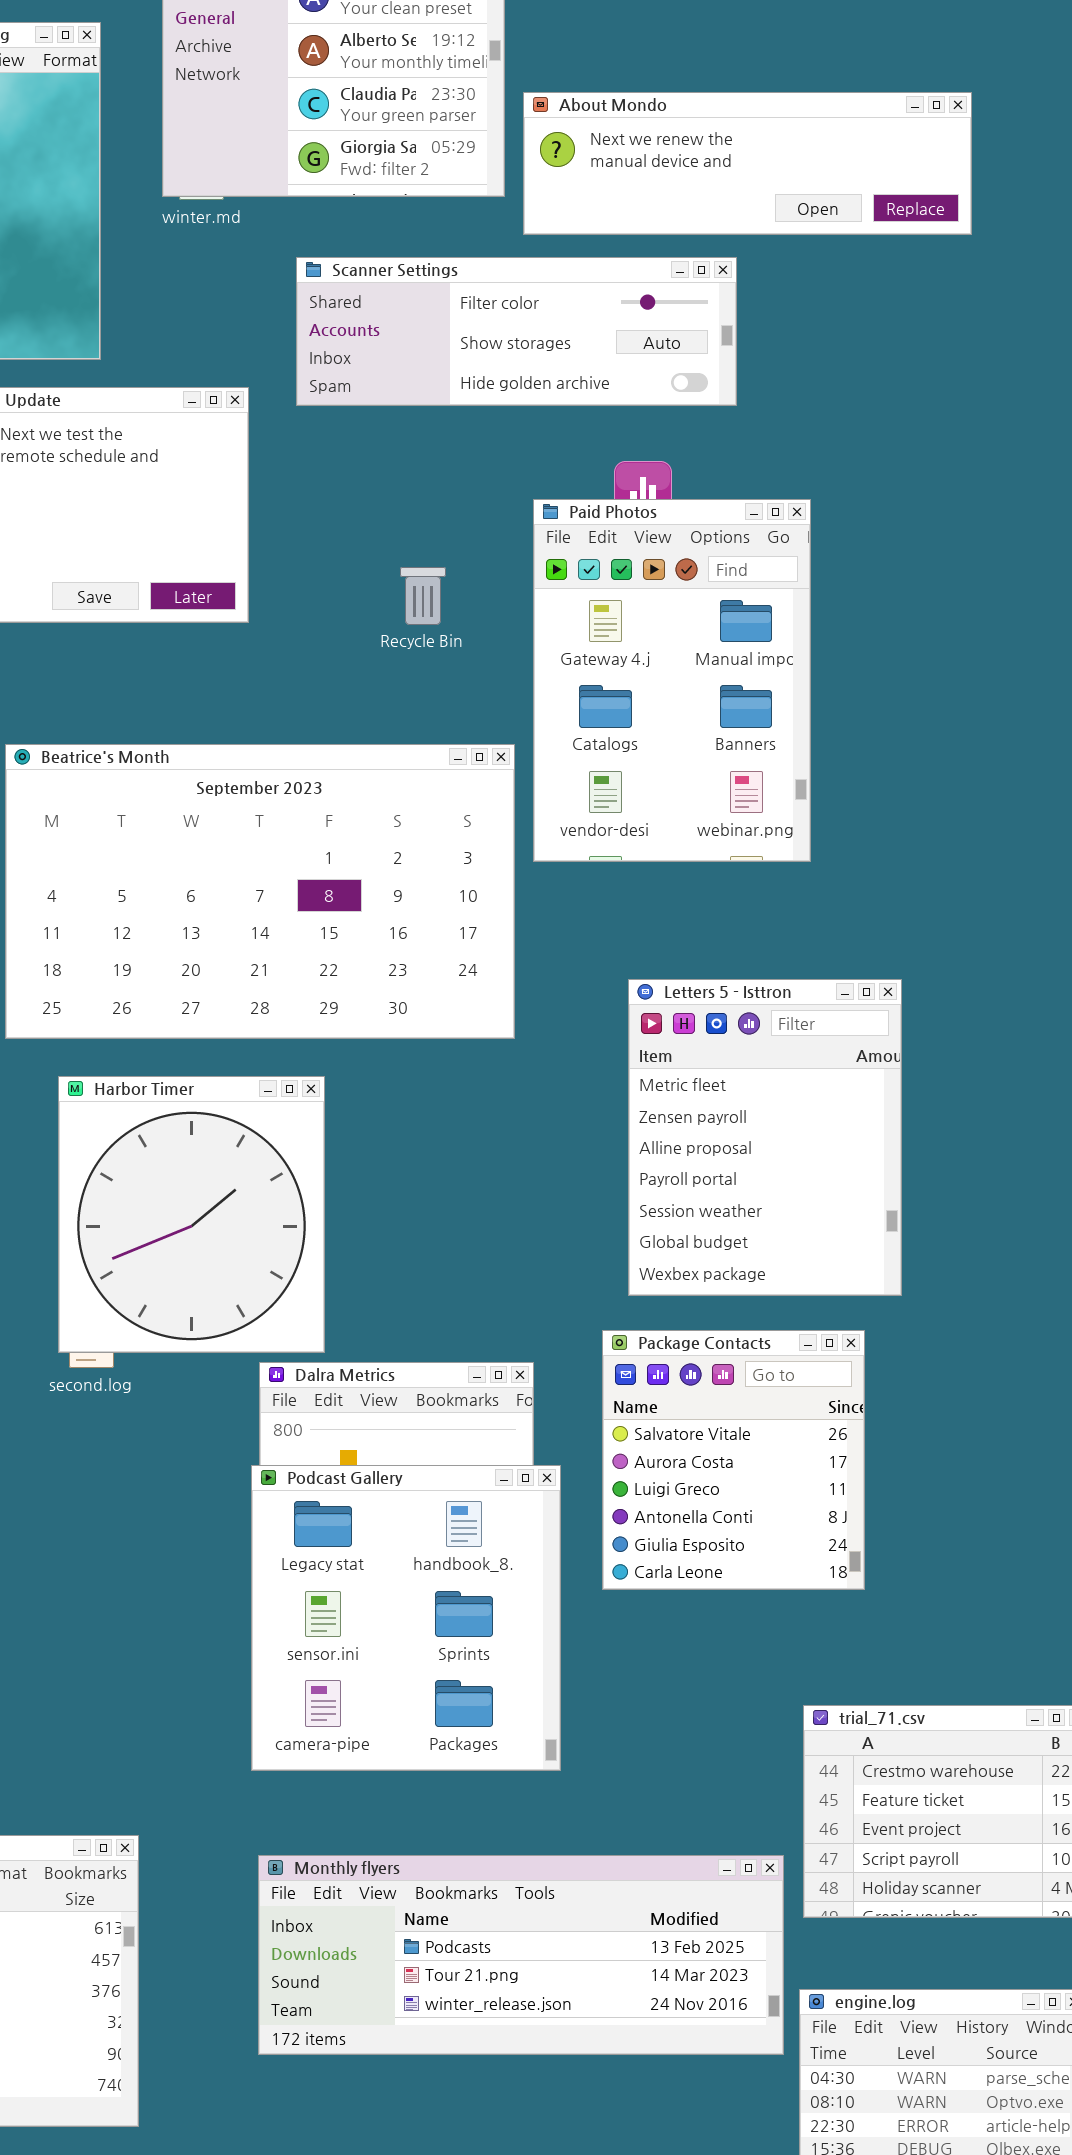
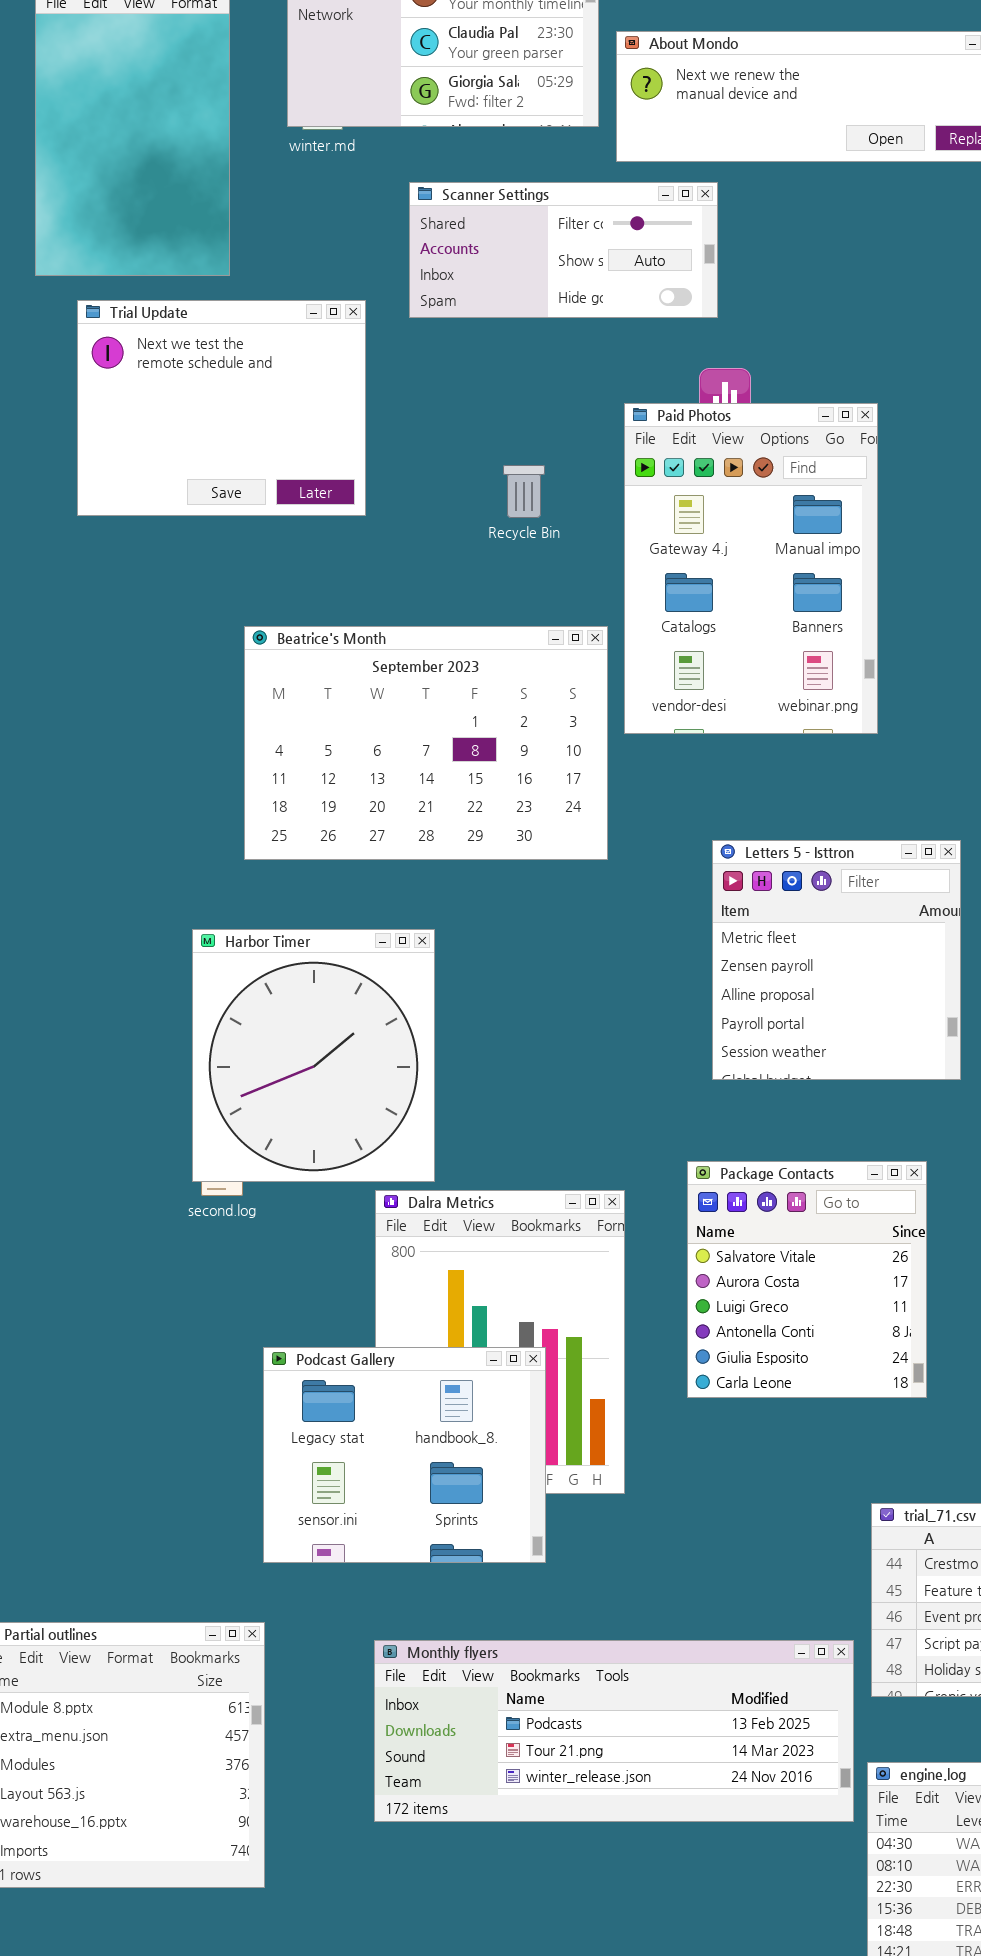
Scanner Settings: [296,257,737,406] -> [409,182,718,318], resized
Beatrice's Month: [5,744,515,1039] -> [244,626,608,860], resized
Letters 5 - Isttron: [628,979,902,1296] -> [712,840,961,1080], resized
Podcast Gallery: [251,1465,561,1771] -> [263,1347,546,1563], moved, resized

